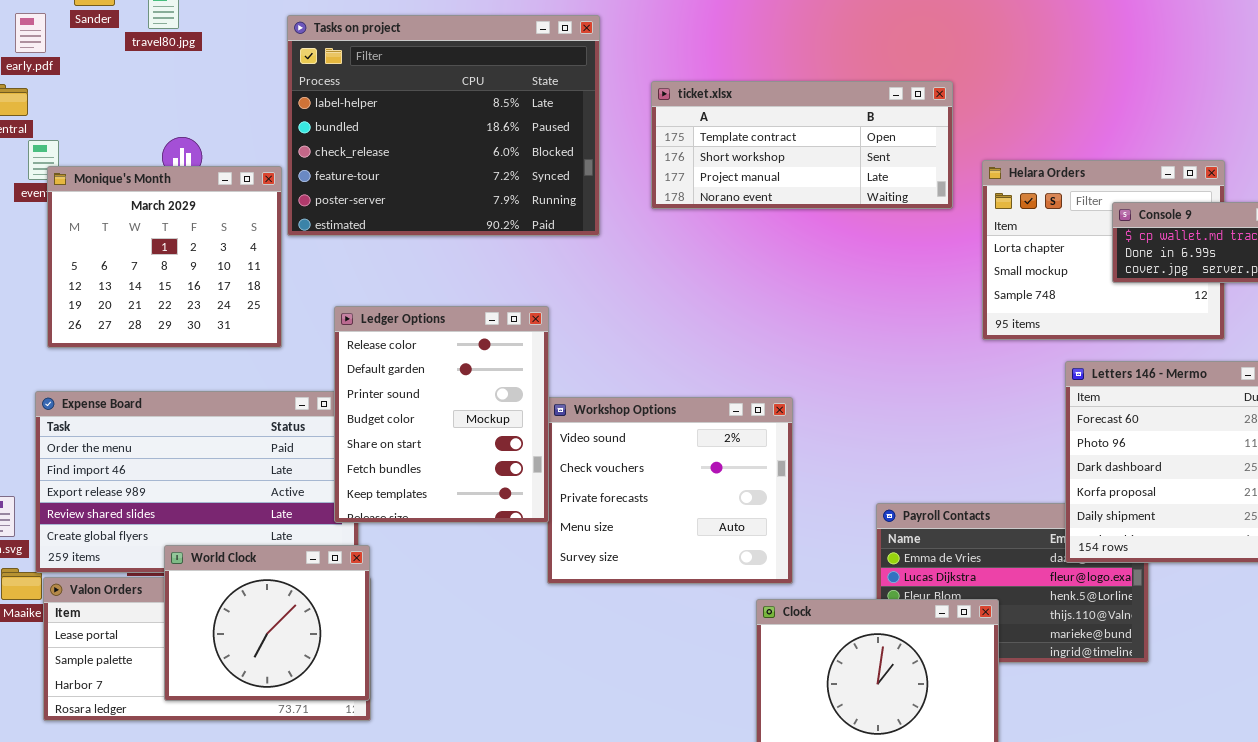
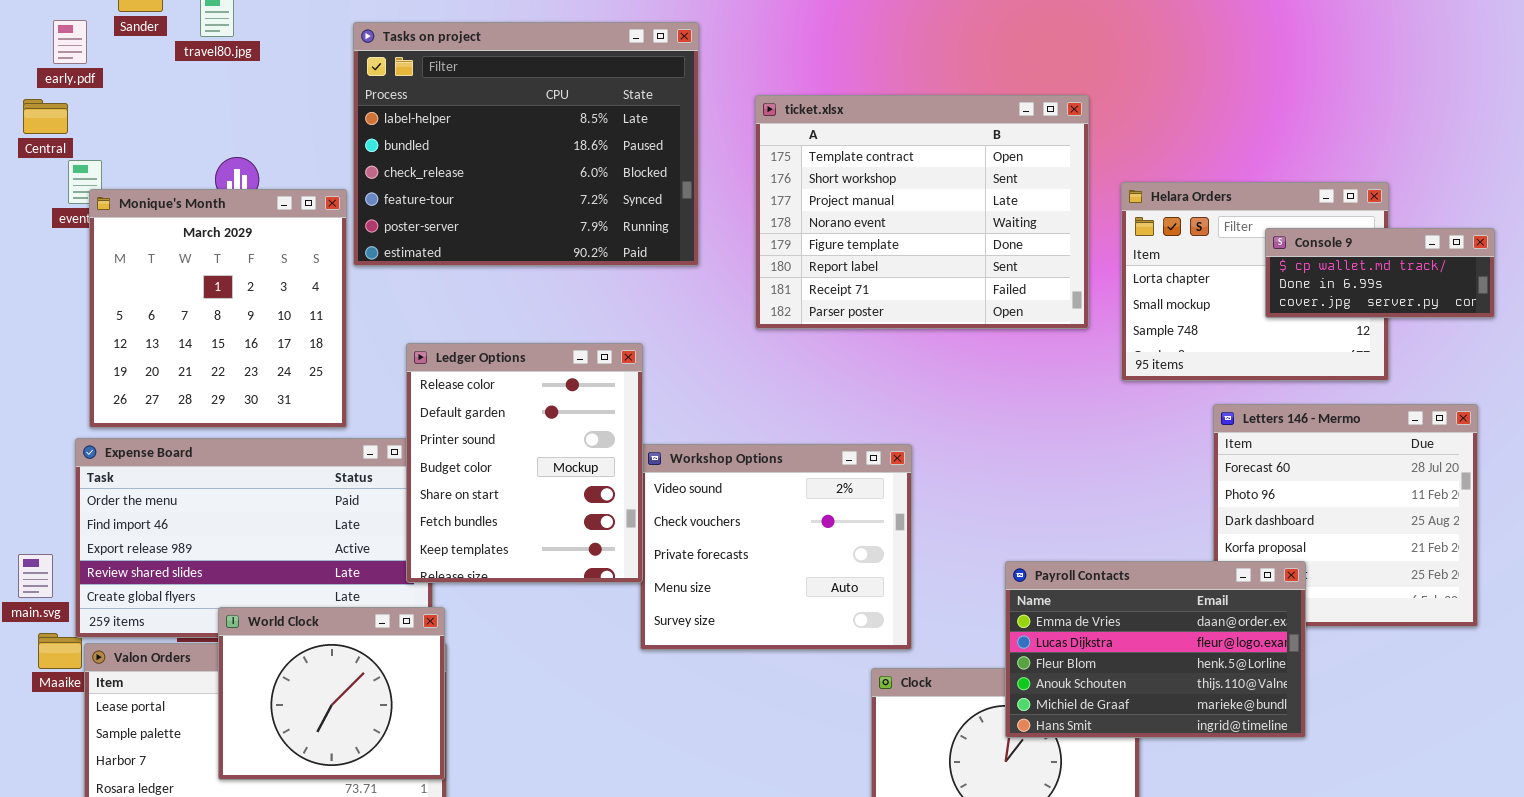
ticket.xlsx: [651,81,953,209] -> [755,95,1089,329], resized
Monique's Month: [47,166,282,348] -> [89,189,347,428], resized
Payroll Contacts: [876,503,1149,663] -> [1005,561,1306,738], raised

